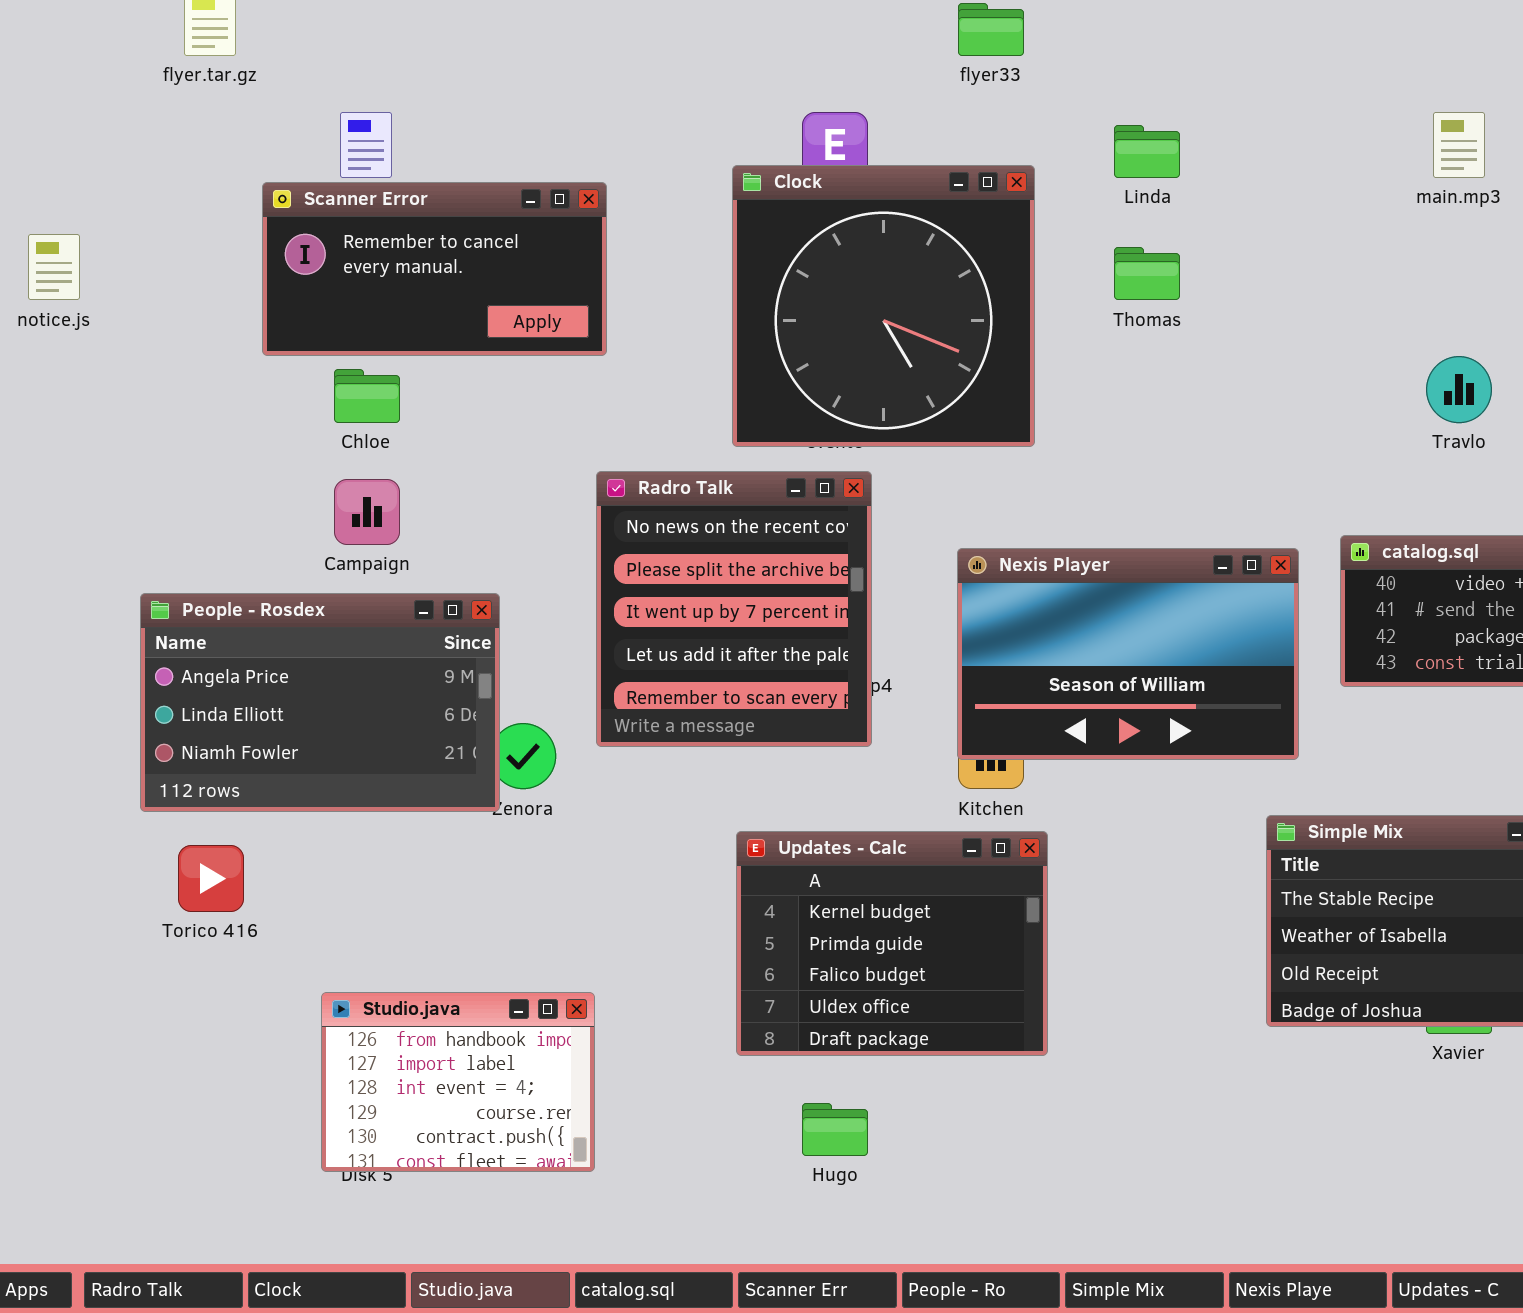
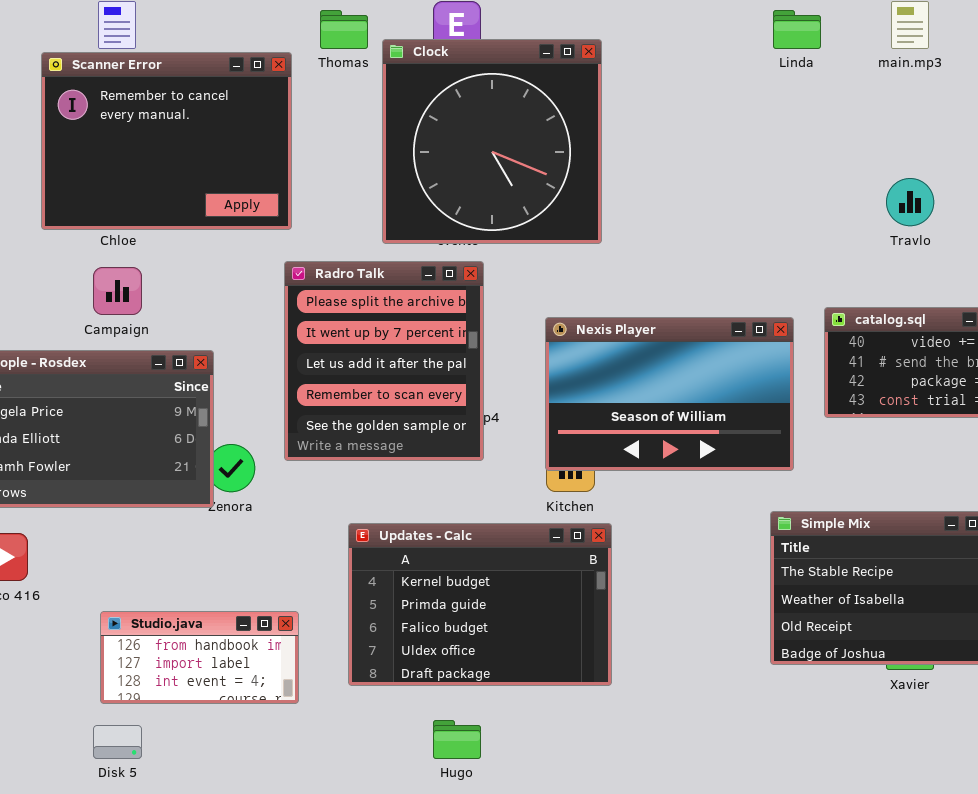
Linda: [1114,125,1180,178] -> [773,10,821,49], moved
Scanner Error: [262,182,607,356] -> [41,52,292,230], resized
Thomas: [1114,247,1180,300] -> [320,10,368,49], moved
Radro Talk: [596,471,872,747] -> [284,261,484,461], scrolled down 1 row
Updates - Calc: [736,831,1048,1056] -> [348,523,612,686], resized
Studio.java: [321,992,595,1172] -> [100,611,299,704], moved, resized

